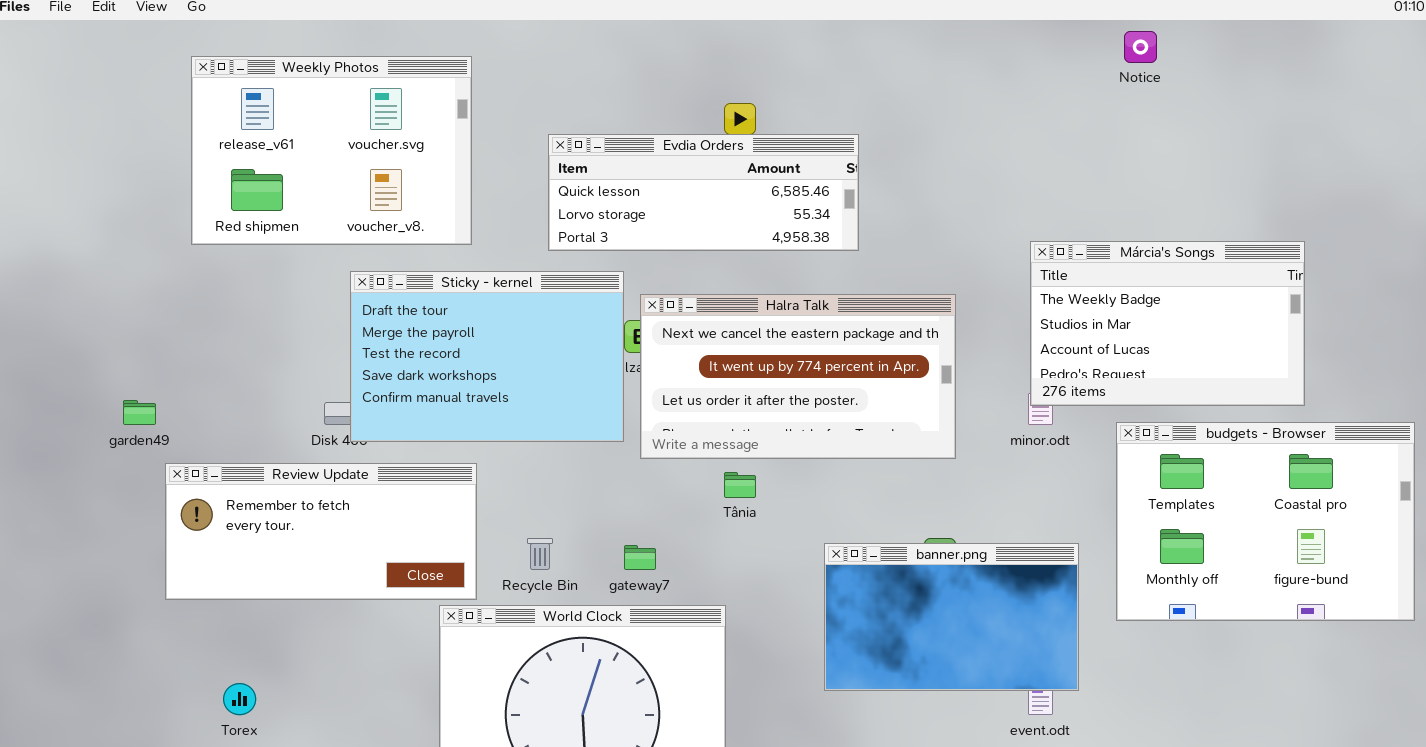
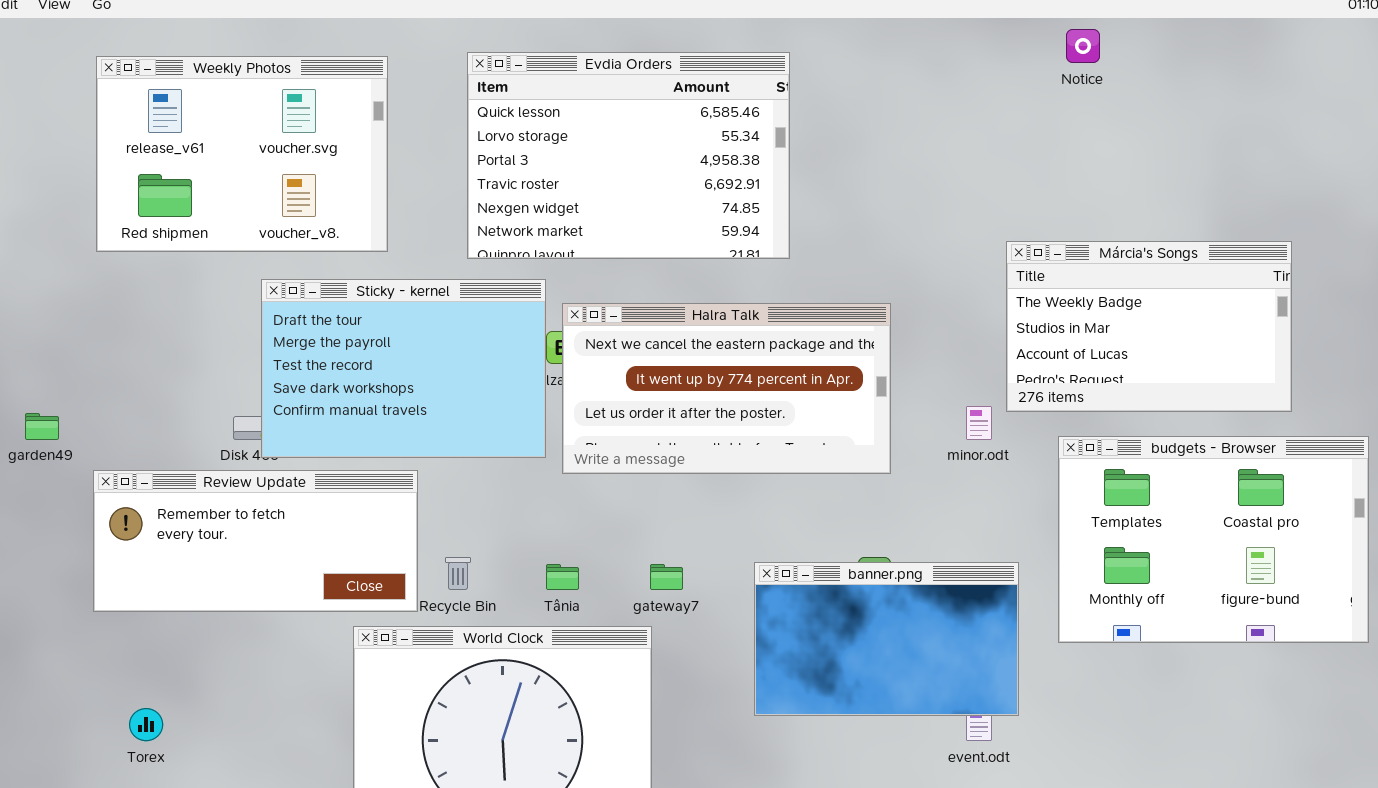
Evdia Orders: [548,134,859,251] -> [467,52,790,259], resized
Márcia's Songs: [1030,241,1305,406] -> [1006,241,1292,412], moved
Review Update: [165,463,477,600] -> [93,470,418,612], moved
Tânia: [724,472,756,498] -> [546,564,579,590], moved
gateway7: [624,545,656,570] -> [650,564,683,590], moved

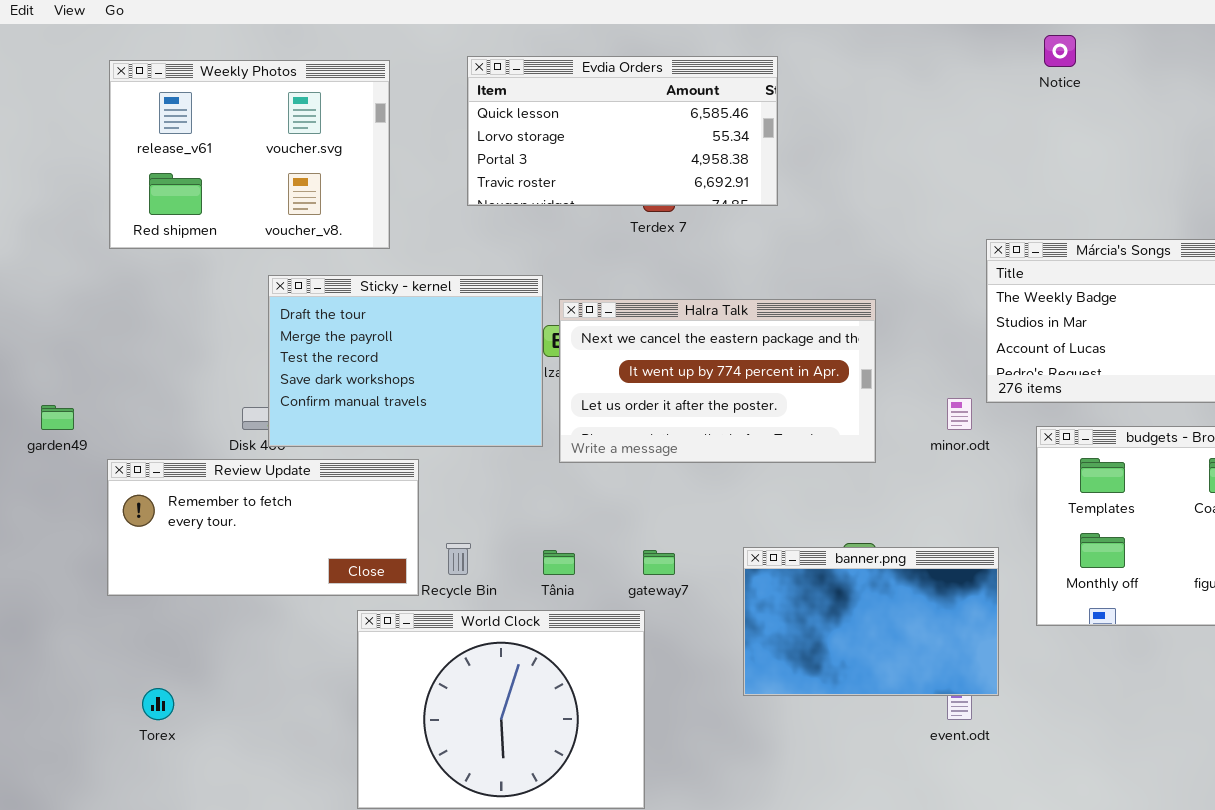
Evdia Orders: [467,52,790,259] -> [467,56,778,206], resized

